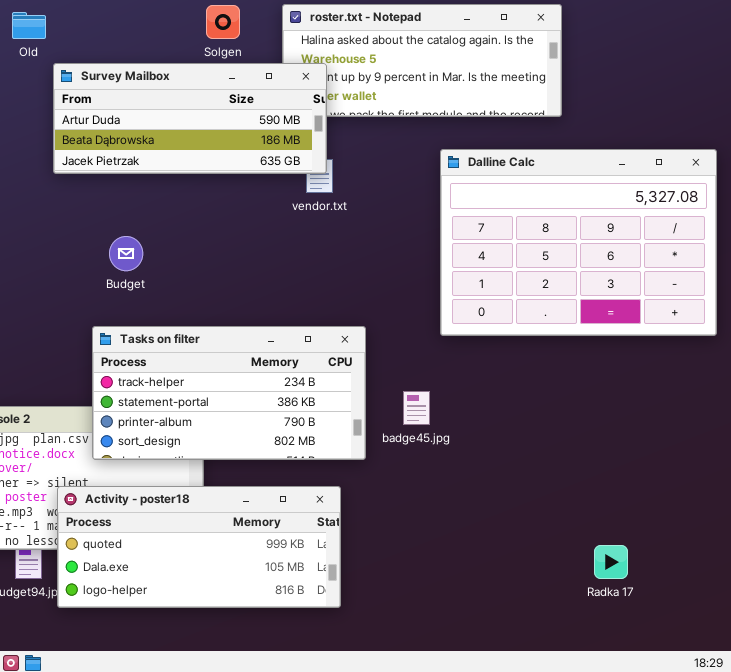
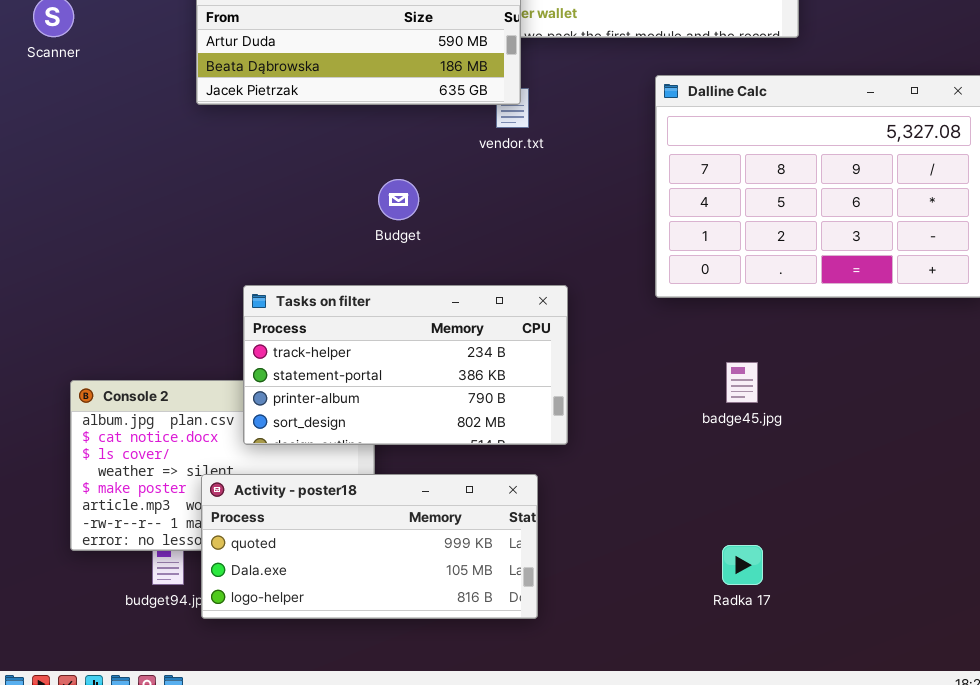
Budget: [109,236,143,271] -> [378,179,419,220], moved
badge45.jpg: [403,391,430,425] -> [726,362,758,403], moved
Radka 17: [594,545,628,579] -> [722,545,763,585], moved

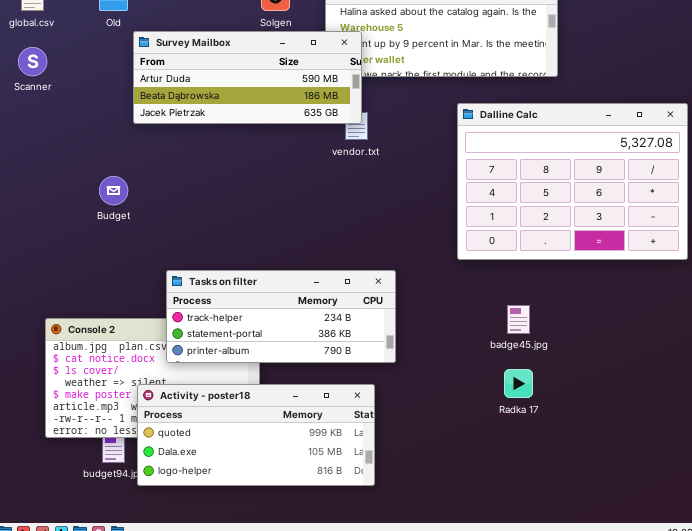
Budget: [378,179,419,220] -> [99,176,128,205], moved
Tasks on filter: [243,285,568,445] -> [166,270,396,363], resized
Radka 17: [722,545,763,585] -> [504,369,533,398], moved

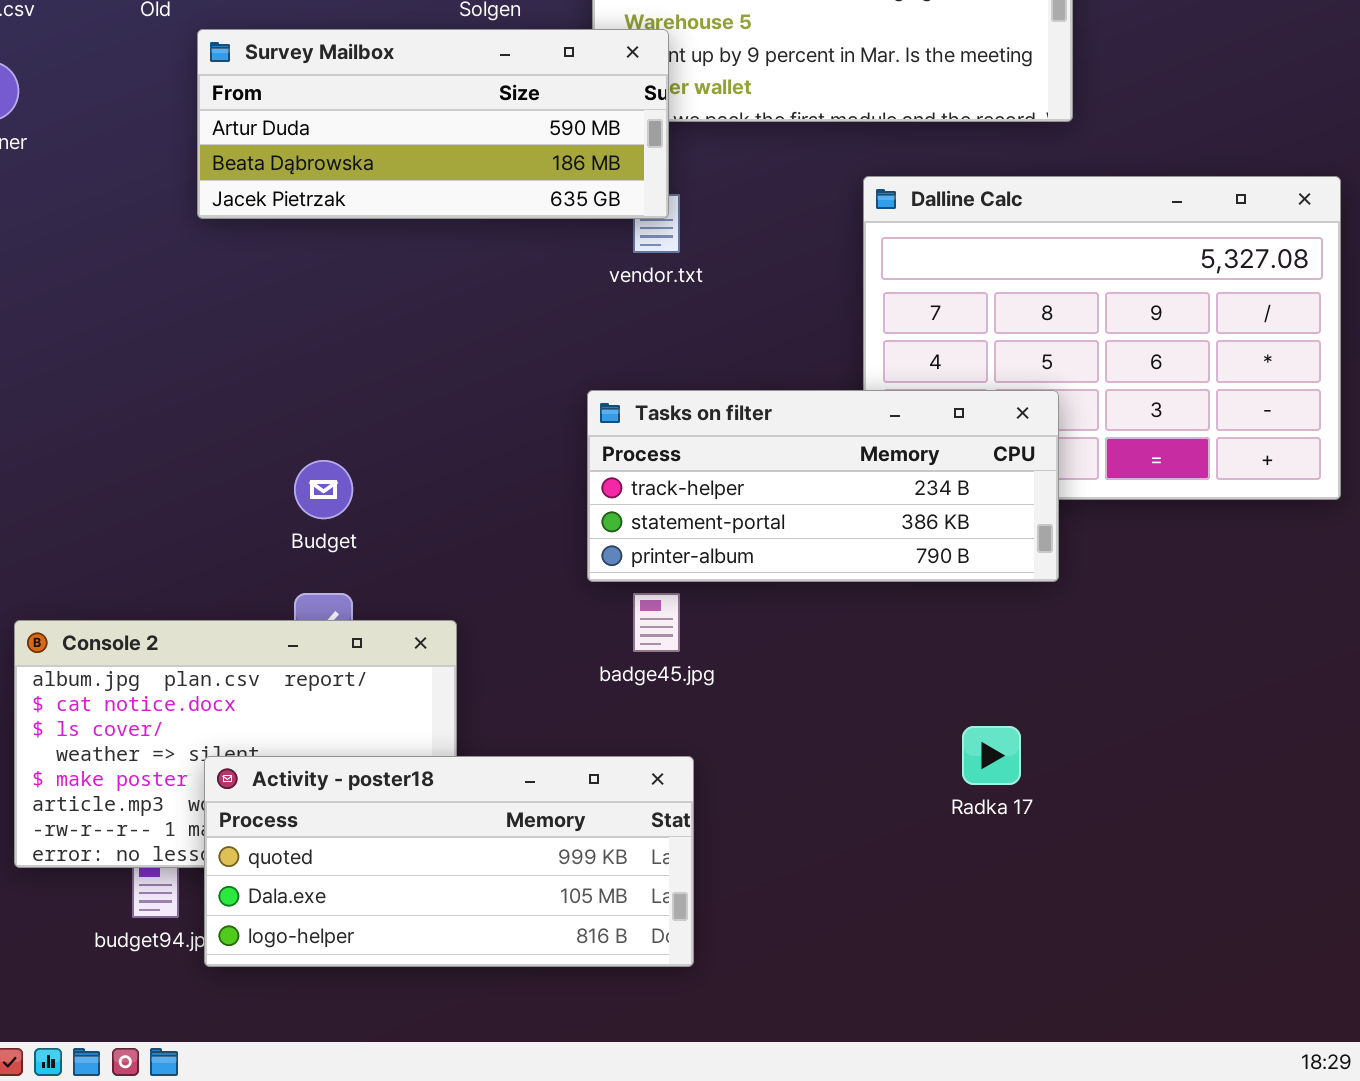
Budget: [99,176,128,205] -> [294,460,353,519], moved
Tasks on filter: [166,270,396,363] -> [587,390,1059,582], moved
badge45.jpg: [507,305,530,334] -> [633,593,680,652], moved

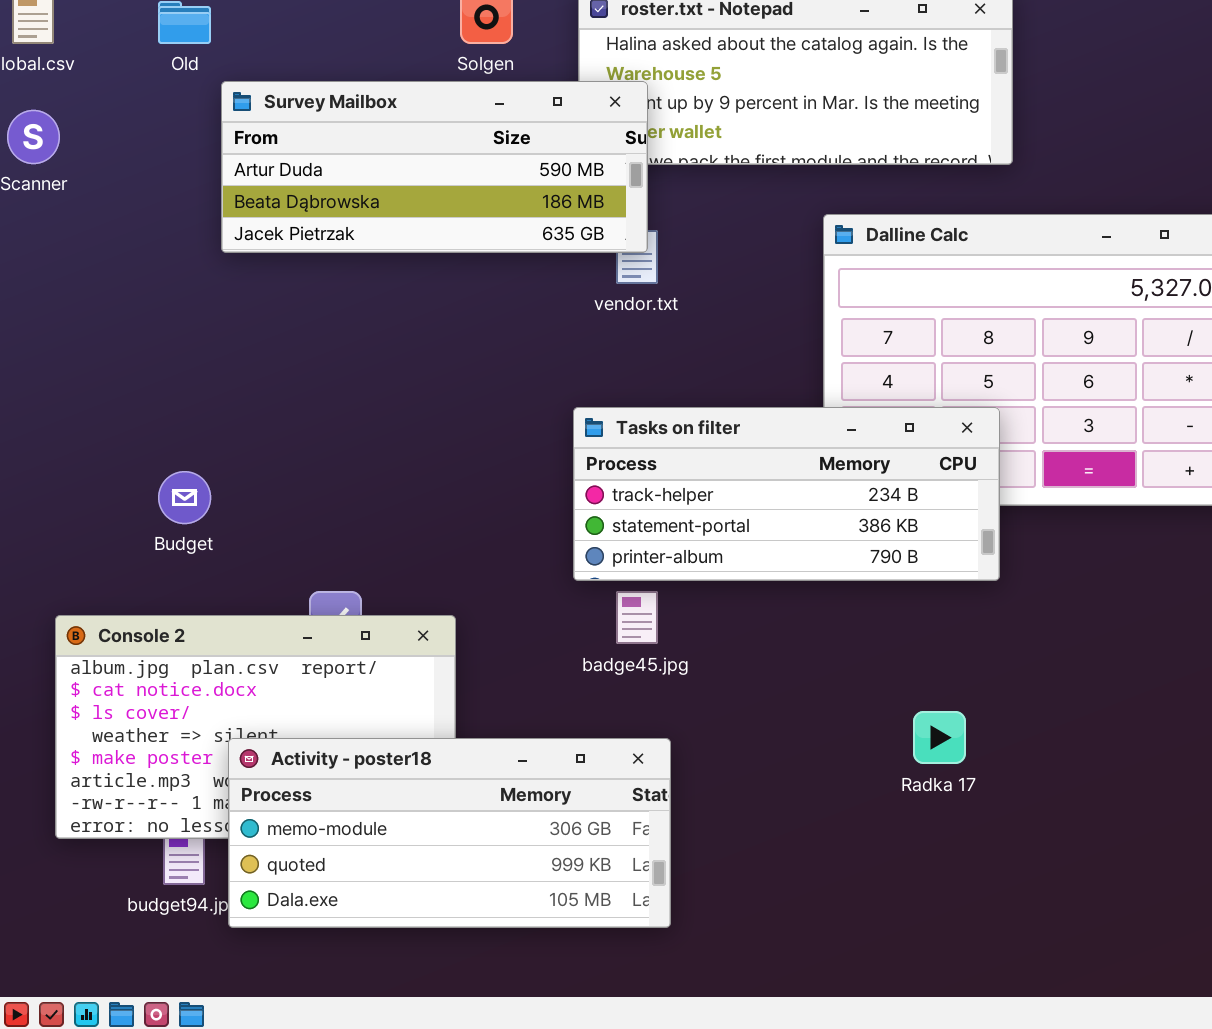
Budget: [294,460,353,519] -> [158,471,211,524], moved
Activity - poster18: [204,756,694,967] -> [228,738,671,928], scrolled up 1 row

